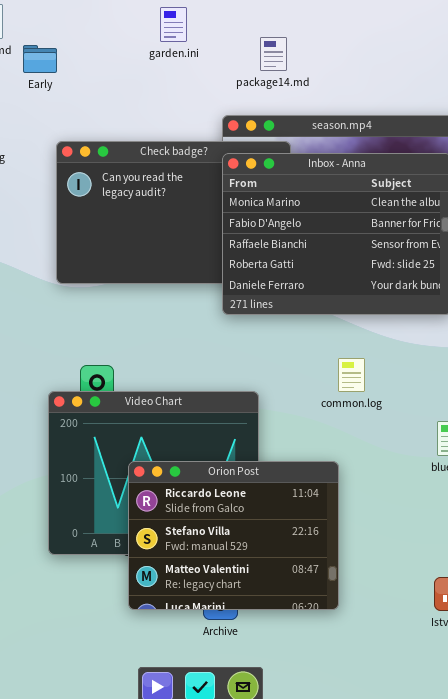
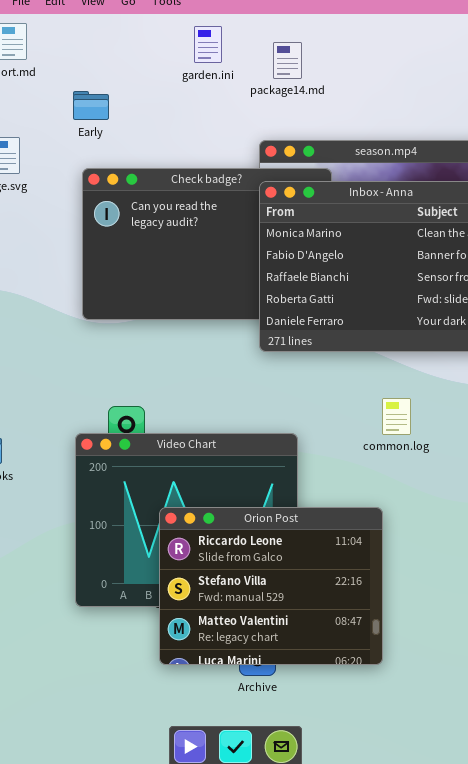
package14.md: [260,37,287,71] -> [273,42,302,79], moved
Early: [23,45,57,73] -> [73,91,109,120], moved

